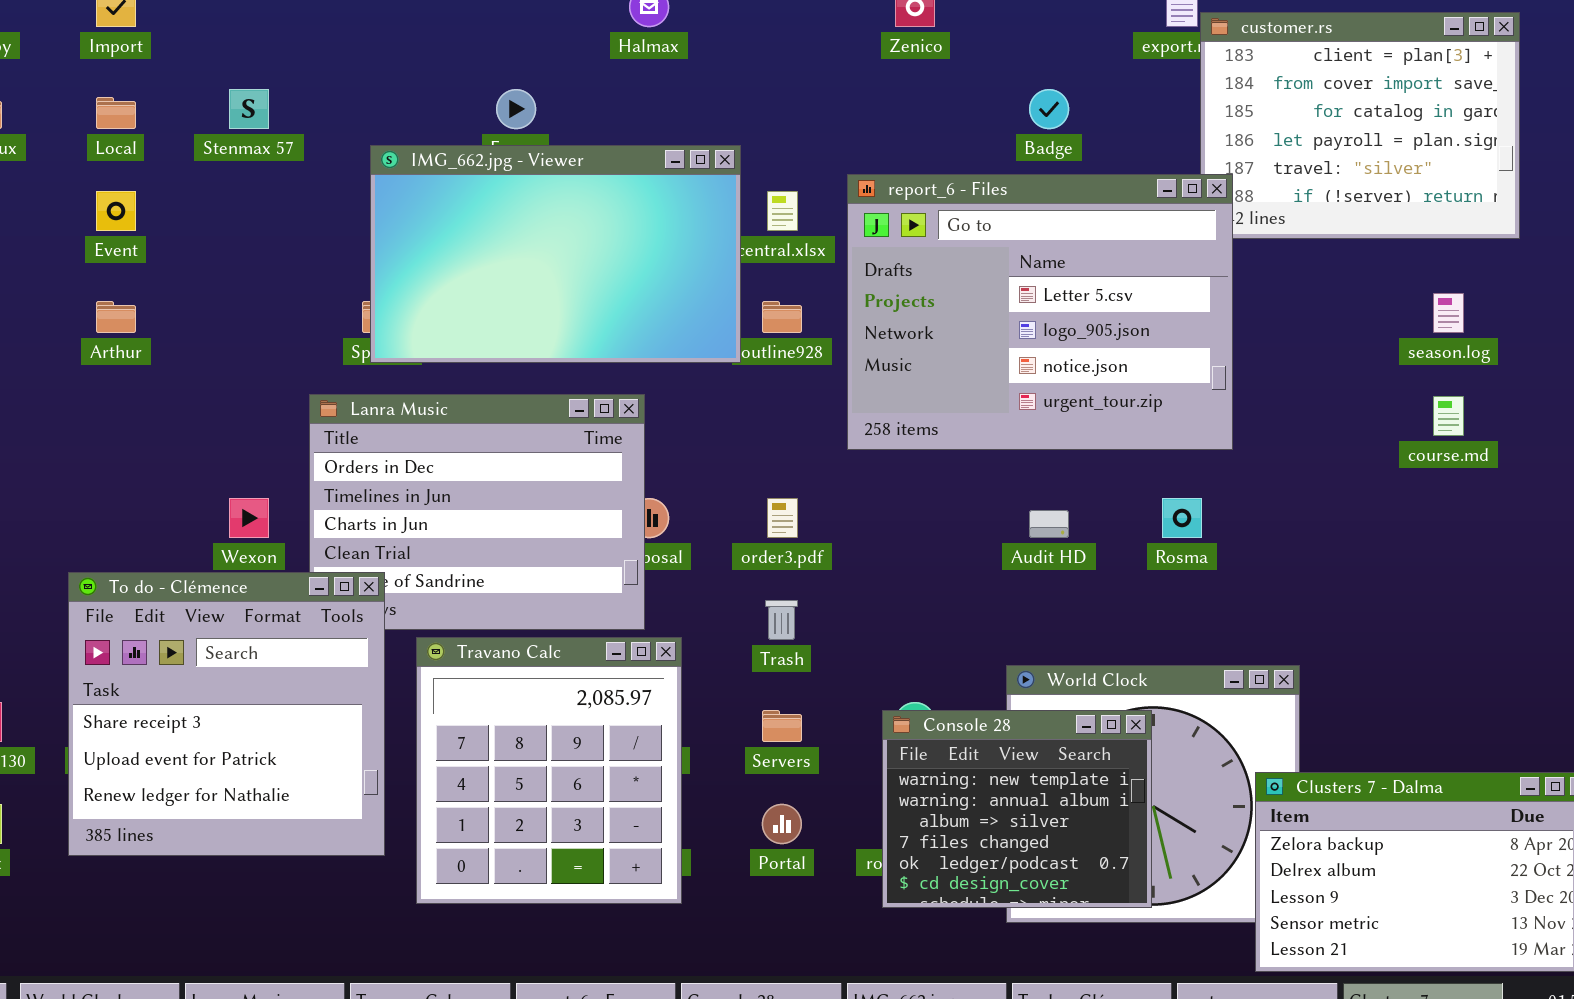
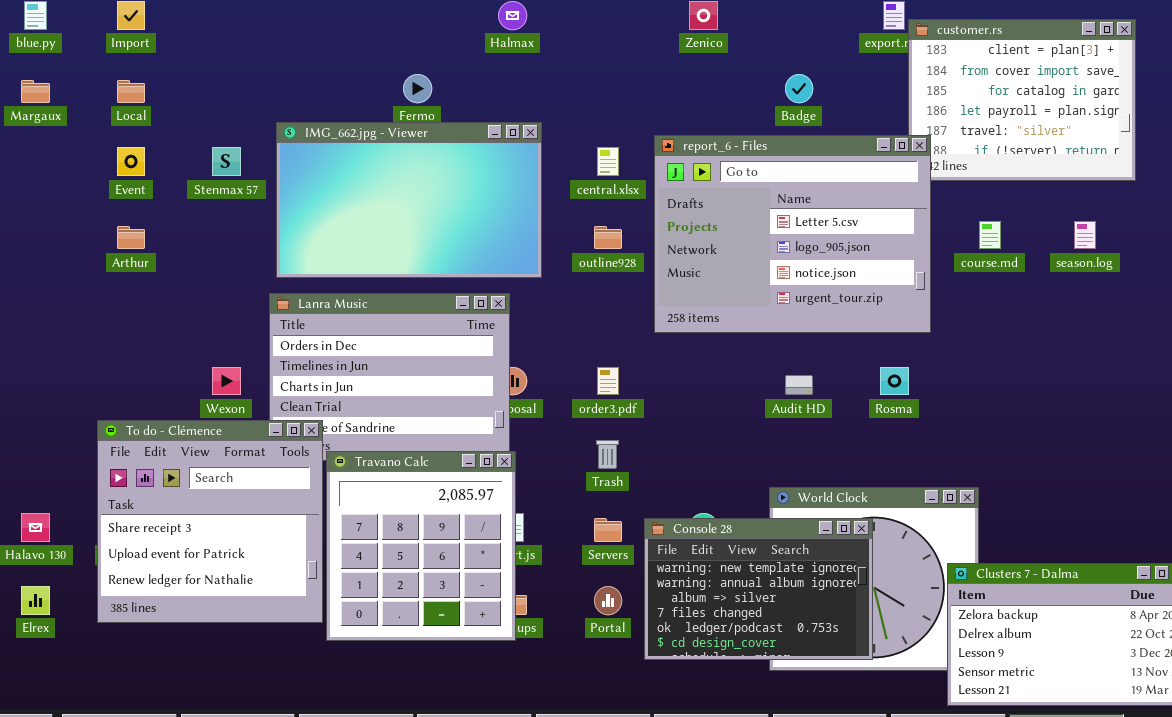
Stenmax 57: [229,89,269,129] -> [212,147,241,176], moved
IMG_662.jpg - Viewer: [370,145,741,363] -> [276,122,542,278], moved
course.md: [1433,396,1464,436] -> [979,221,1001,249], moved
Travano Calc: [416,637,682,904] -> [326,451,516,641], moved
Console 28: [882,710,1152,908] -> [644,518,873,660], resized

